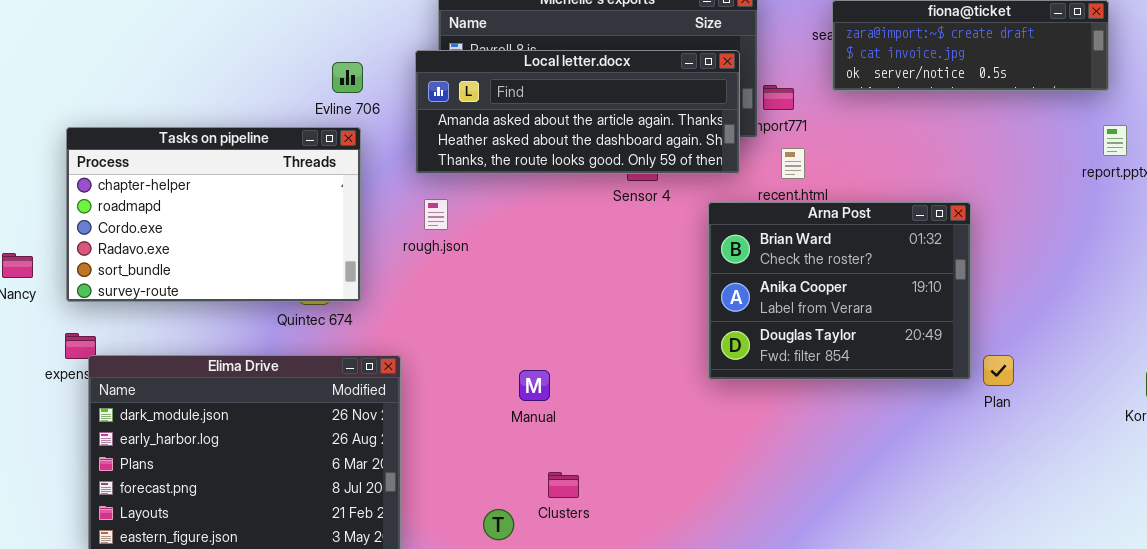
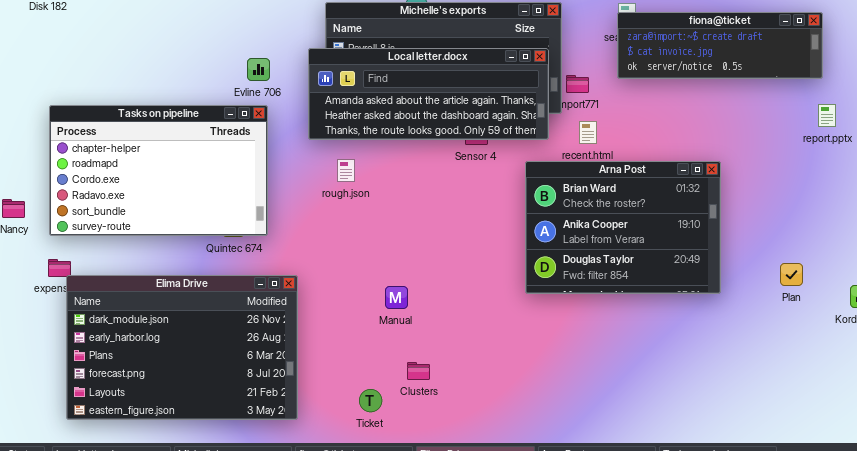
rough.json: [424,199,448,230] -> [337,159,355,182], moved
Plan: [983,355,1014,386] -> [780,263,803,286], moved

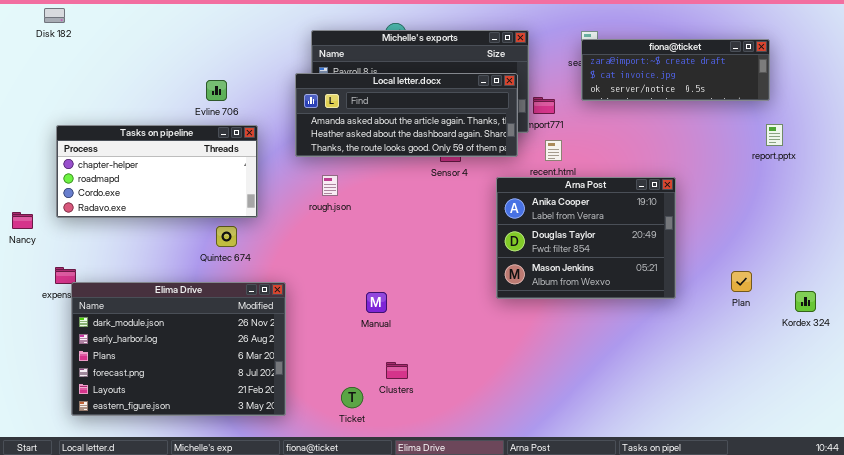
Evline 706: [247,58,270,81] -> [206,80,227,101], moved
Tasks on pipeline: [49,105,268,236] -> [56,125,258,218], resized
Arna Post: [525,161,721,294] -> [496,177,676,299], scrolled down 1 row

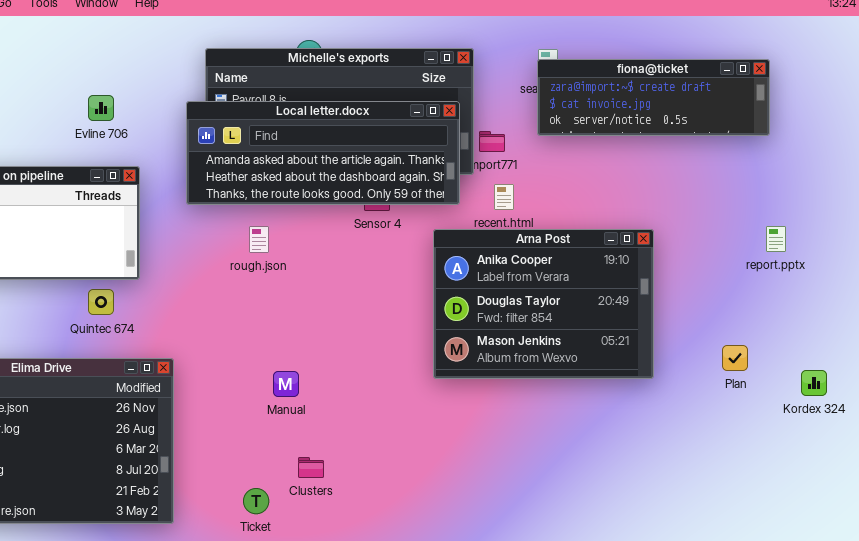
Evline 706: [206,80,227,101] -> [88,95,114,121], moved
report.pptx: [766,124,783,146] -> [766,226,786,252], moved
rough.json: [322,175,338,196] -> [249,226,269,253], moved

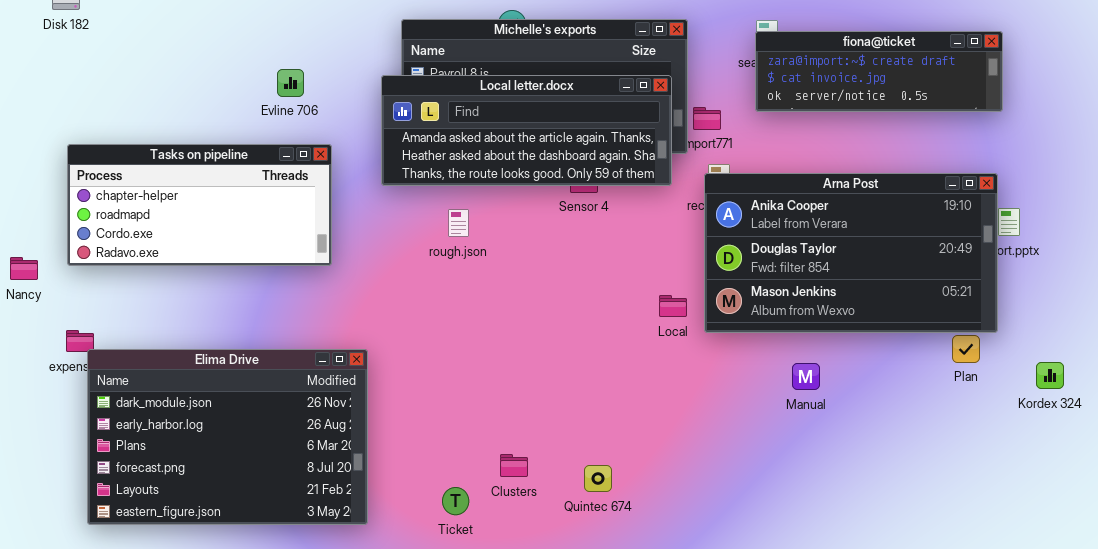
Arna Post: [433,229,654,379] -> [704,173,998,333], moved, resized
Quintec 674: [88,289,114,315] -> [584,465,612,492], moved
Manual: [273,371,299,397] -> [792,363,820,390], moved

